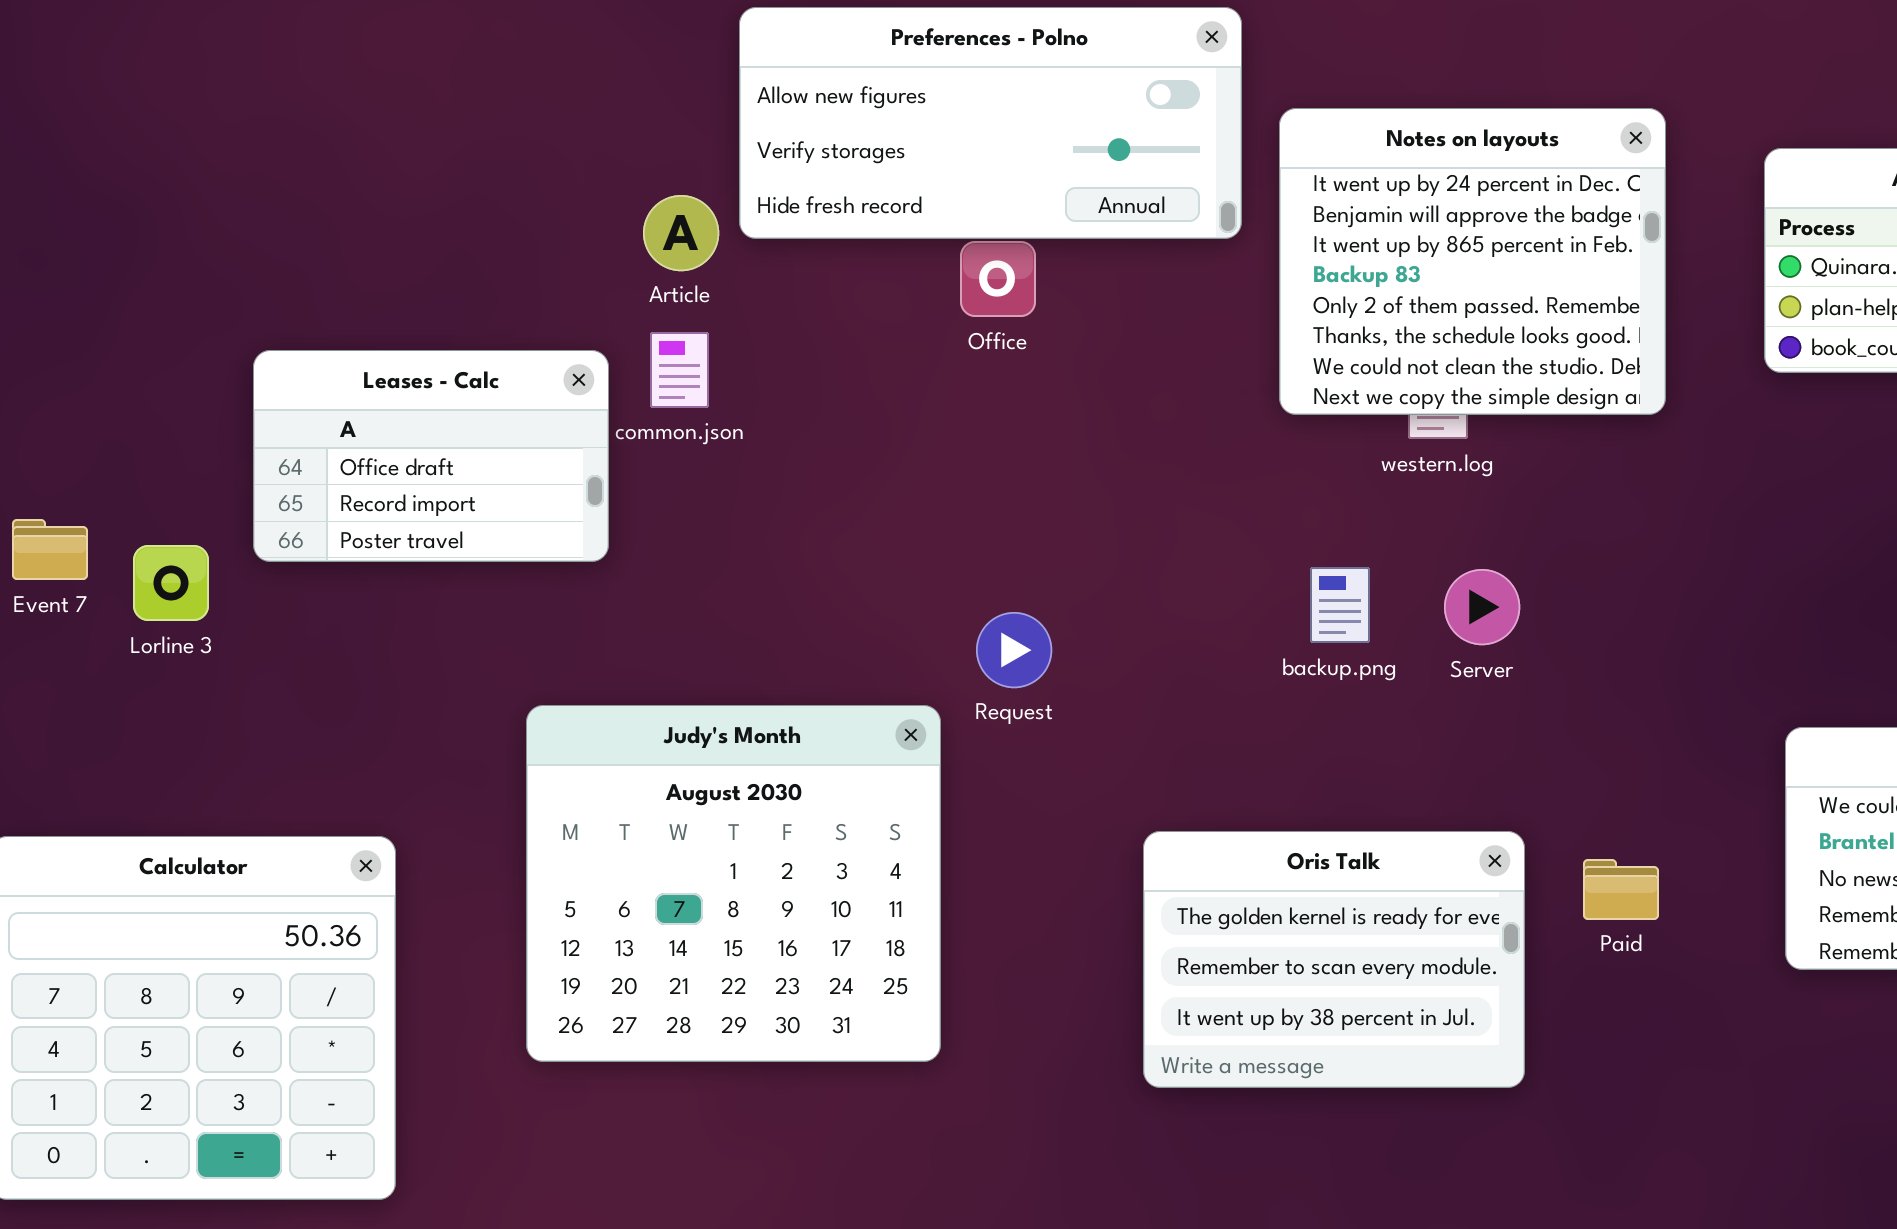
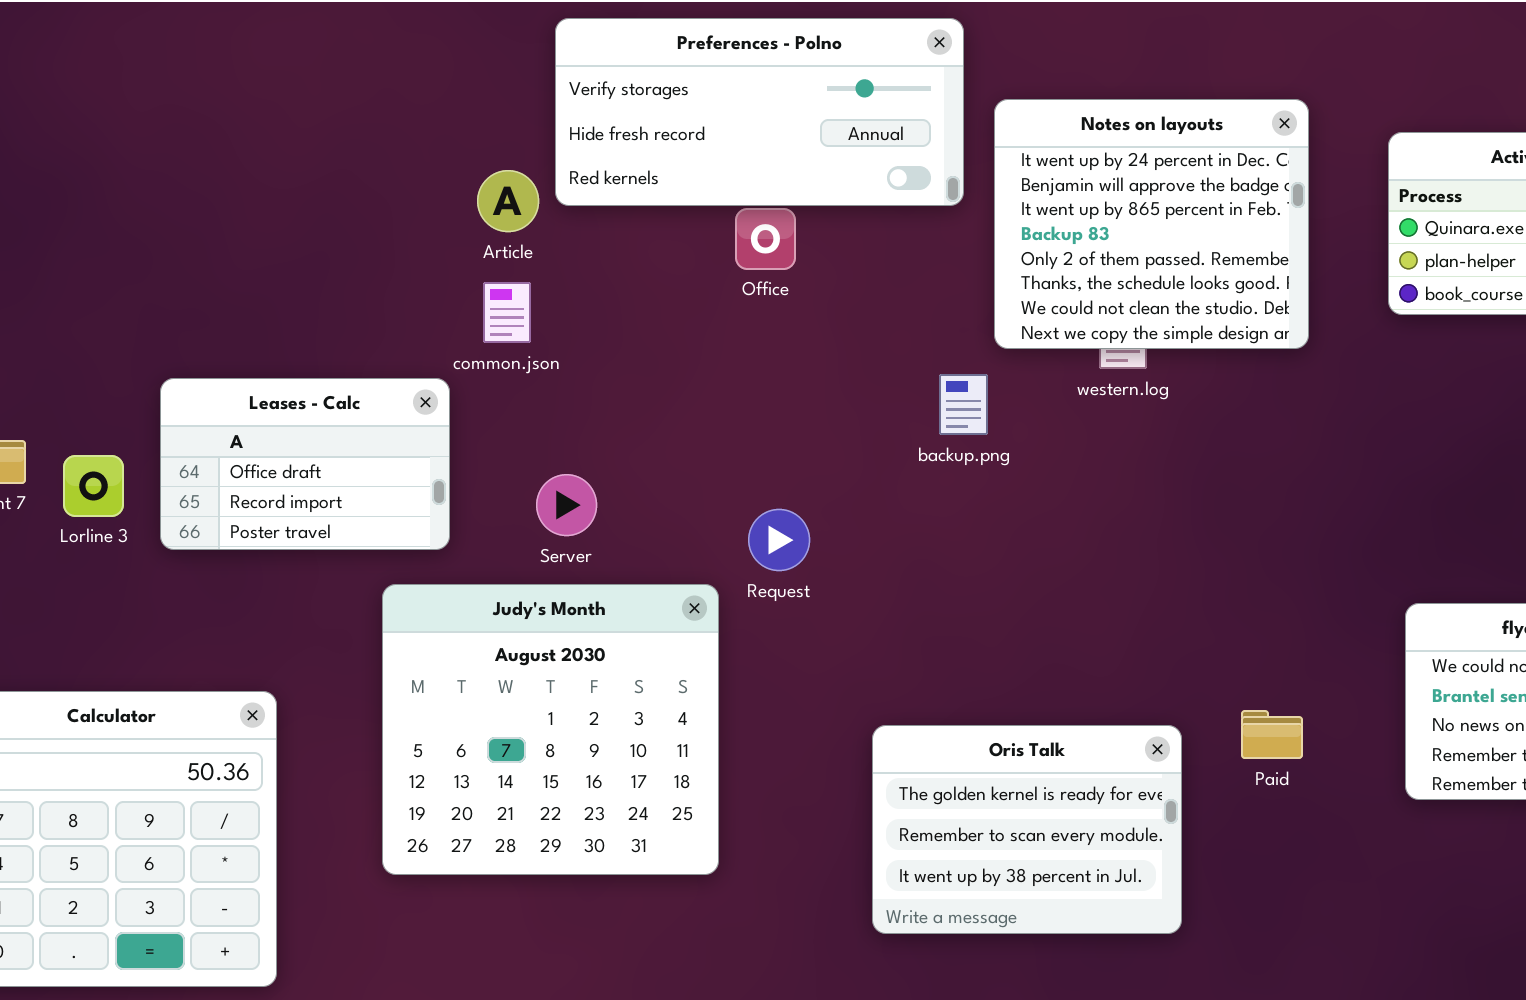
Preferences - Polno: [739,7,1242,239] -> [555,18,964,206], scrolled down 1 row
Leases - Calc: [253,350,609,562] -> [160,378,450,550], moved
backup.png: [1310,567,1370,643] -> [939,374,988,435], moved
Server: [1444,569,1520,645] -> [536,474,597,536], moved
Oris Talk: [1143,831,1525,1088] -> [872,725,1182,934], moved

